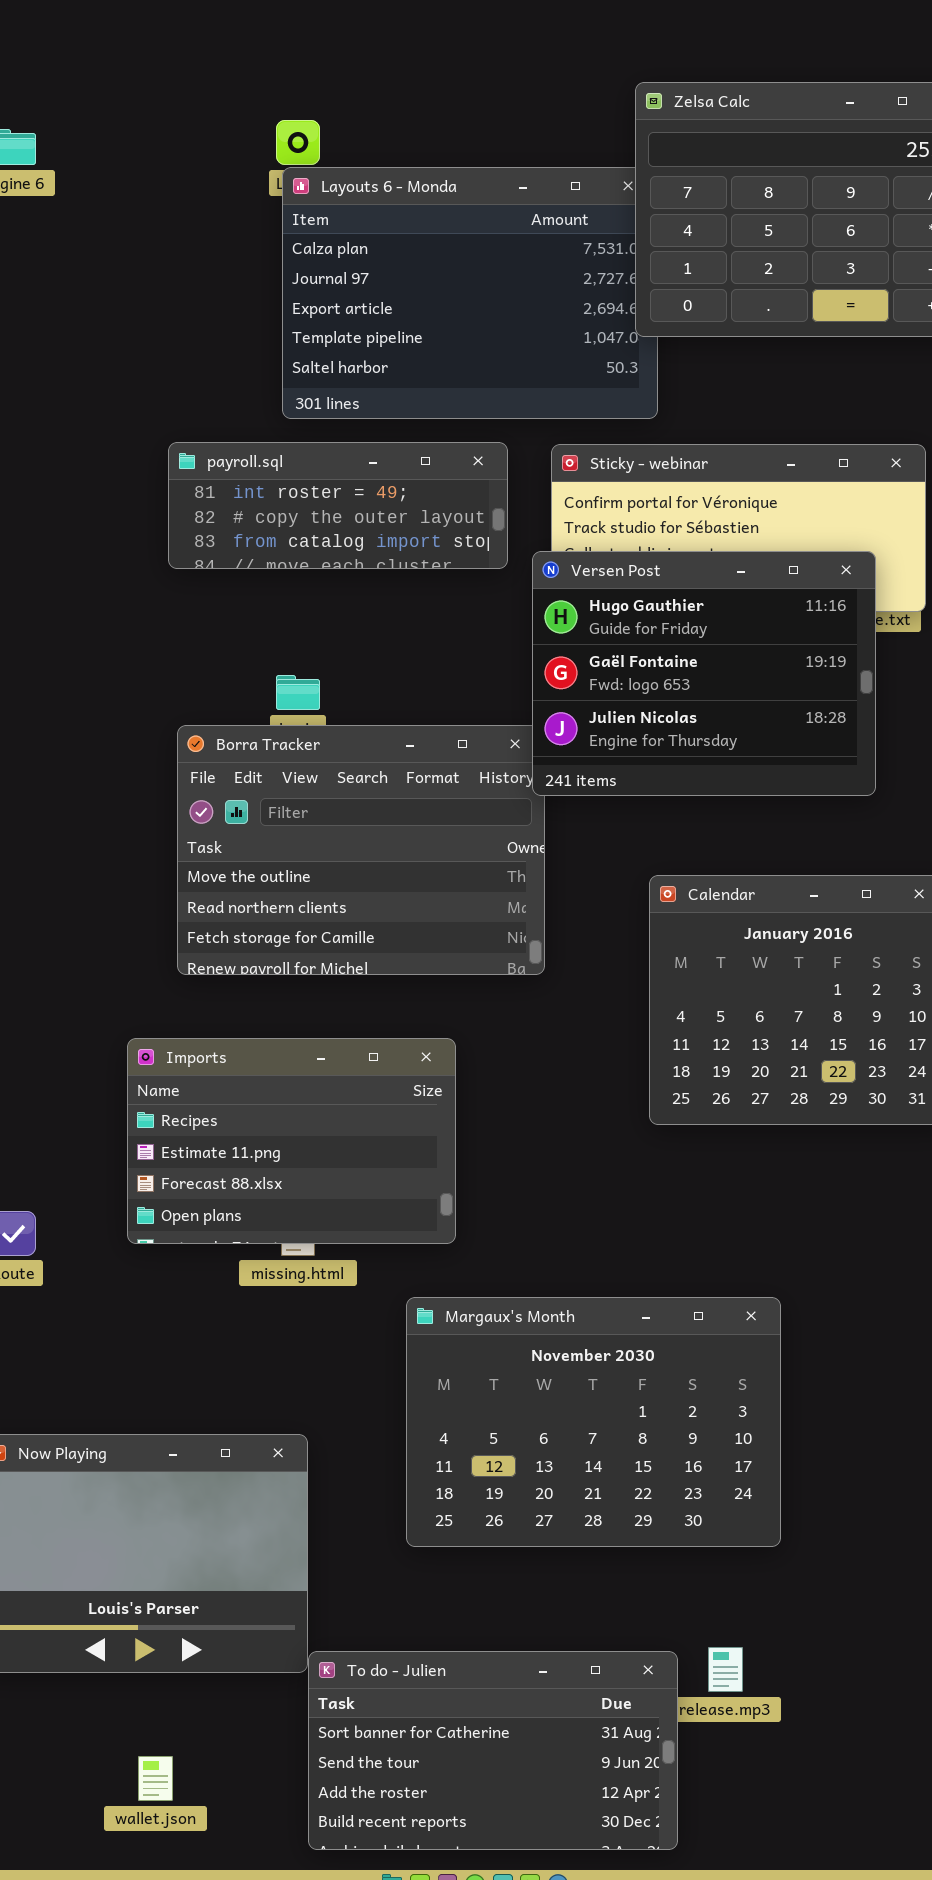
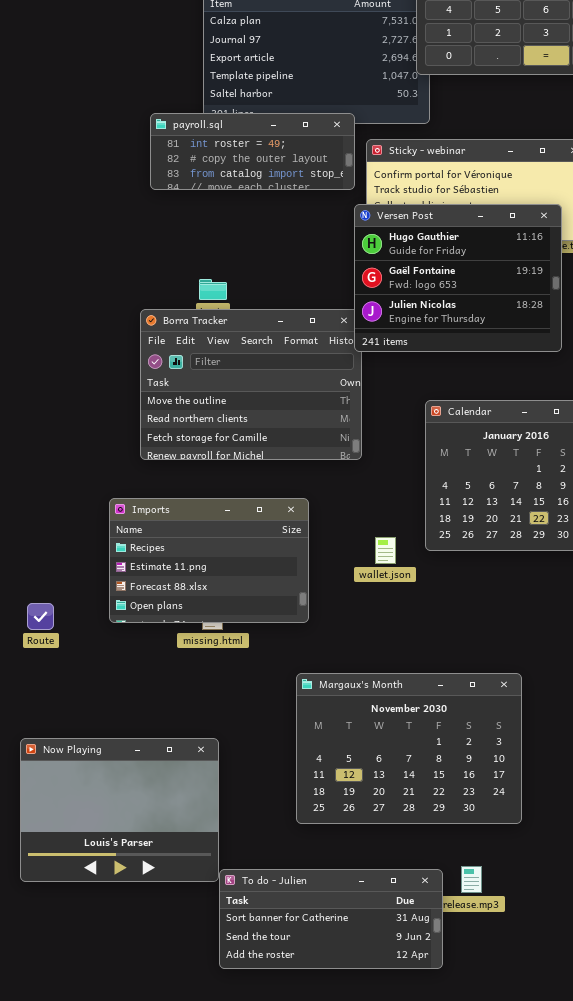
payroll.sql: [168,442,508,569] -> [150,113,355,190], moved
Margaux's Month: [406,1297,781,1547] -> [296,673,522,824], moved
To do - Julien: [308,1651,678,1850] -> [219,869,443,969], resized
wallet.json: [138,1756,173,1801] -> [375,537,396,564], moved

